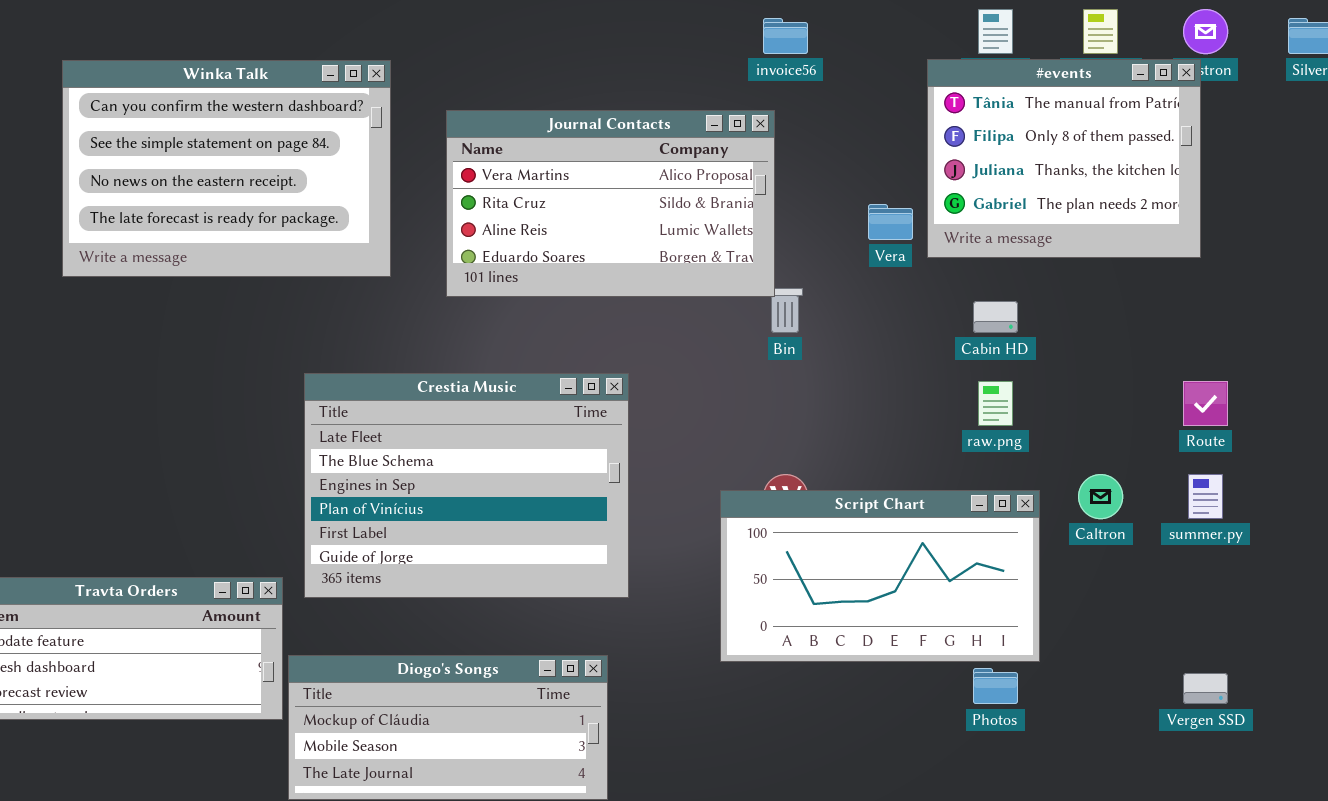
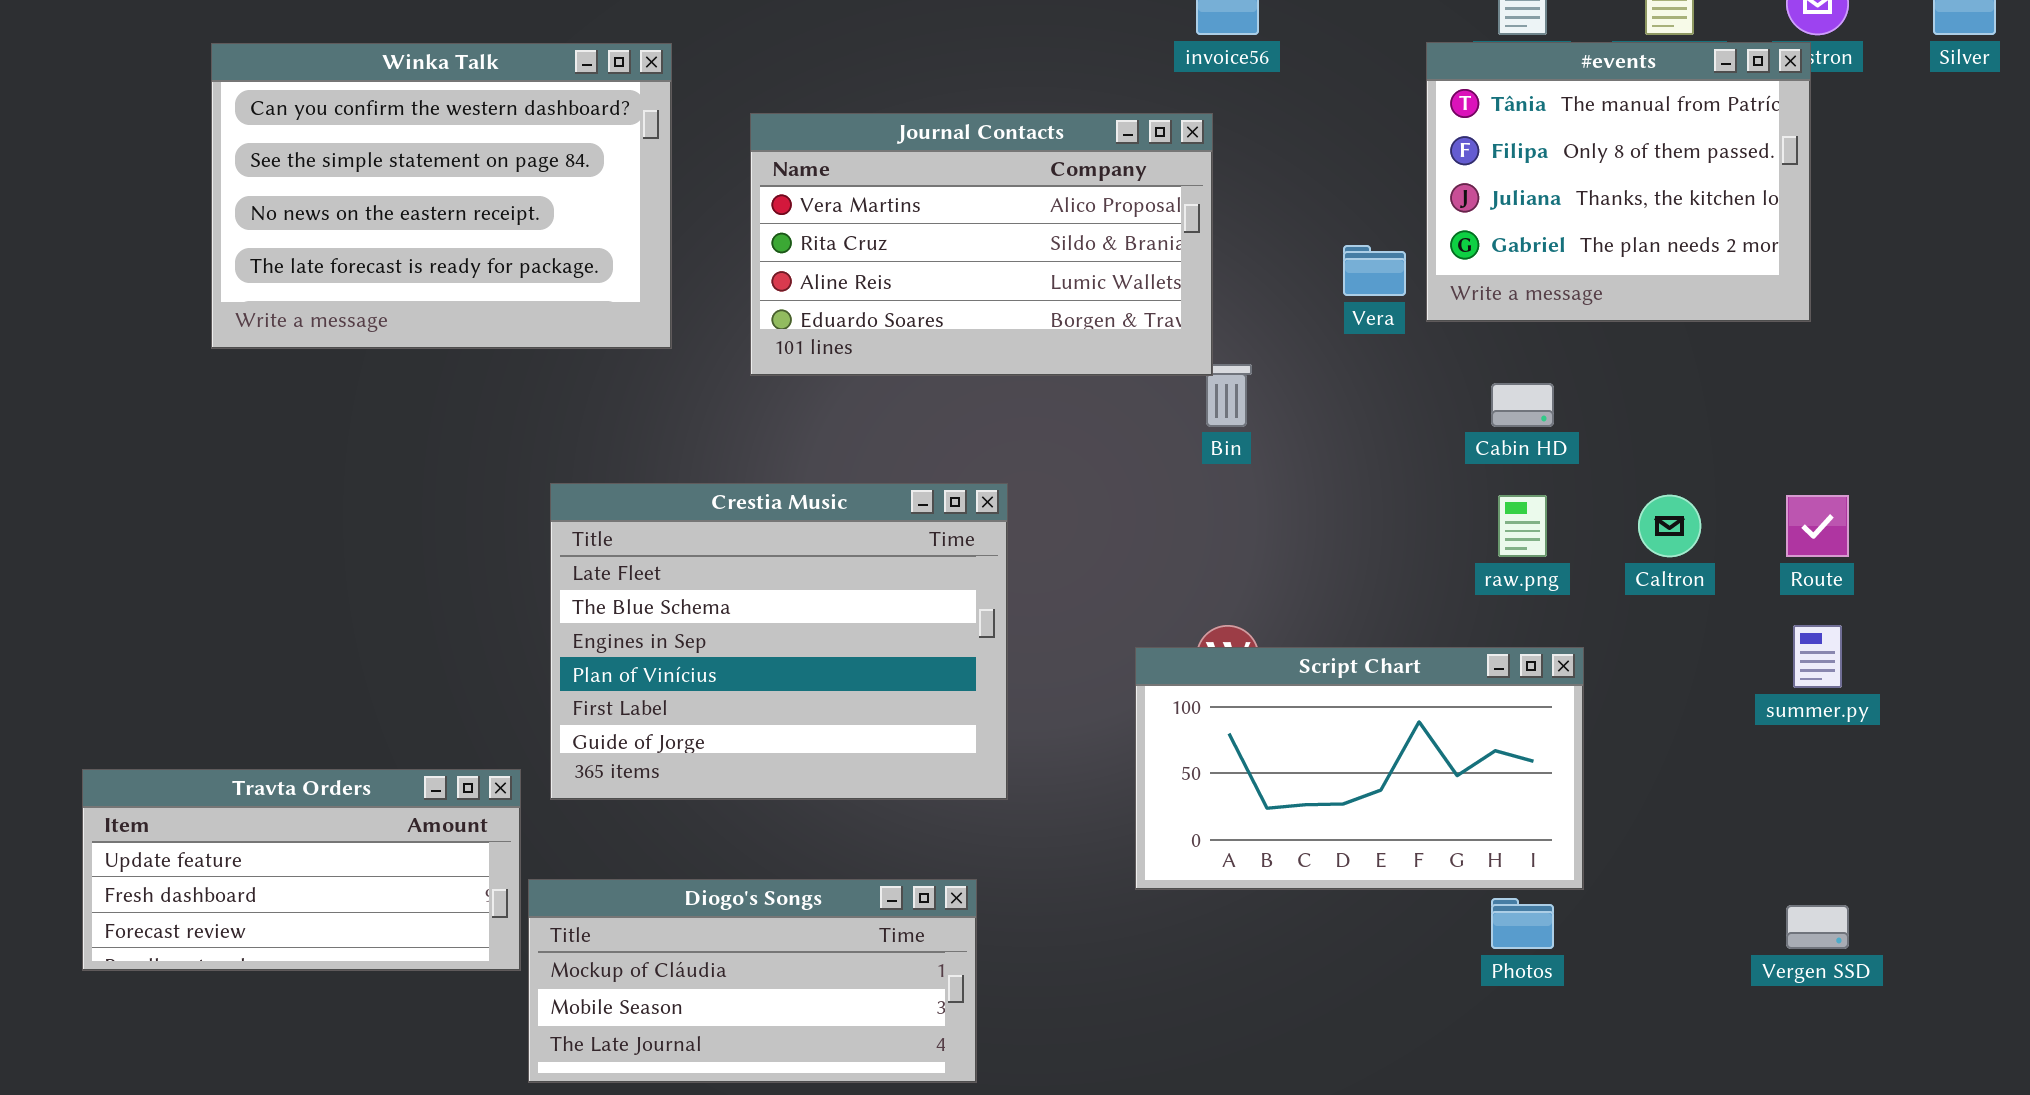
Caltron: [1078,474,1123,519] -> [1638,495,1701,557], moved

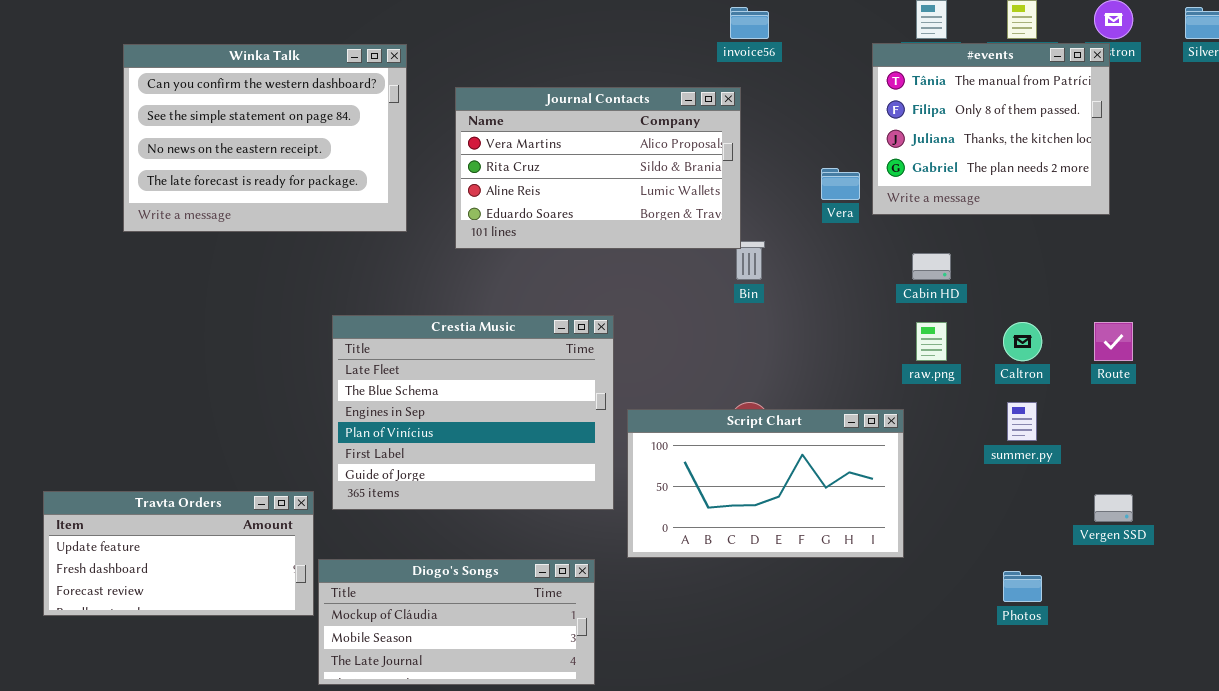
summer.py: [1793,625,1842,688] -> [1007,402,1037,441], moved
Script Chart: [1135,647,1584,890] -> [627,409,904,558], moved
Photos: [1491,898,1554,949] -> [1003,571,1042,602], moved
Vergen SSD: [1786,905,1849,949] -> [1094,494,1133,522], moved

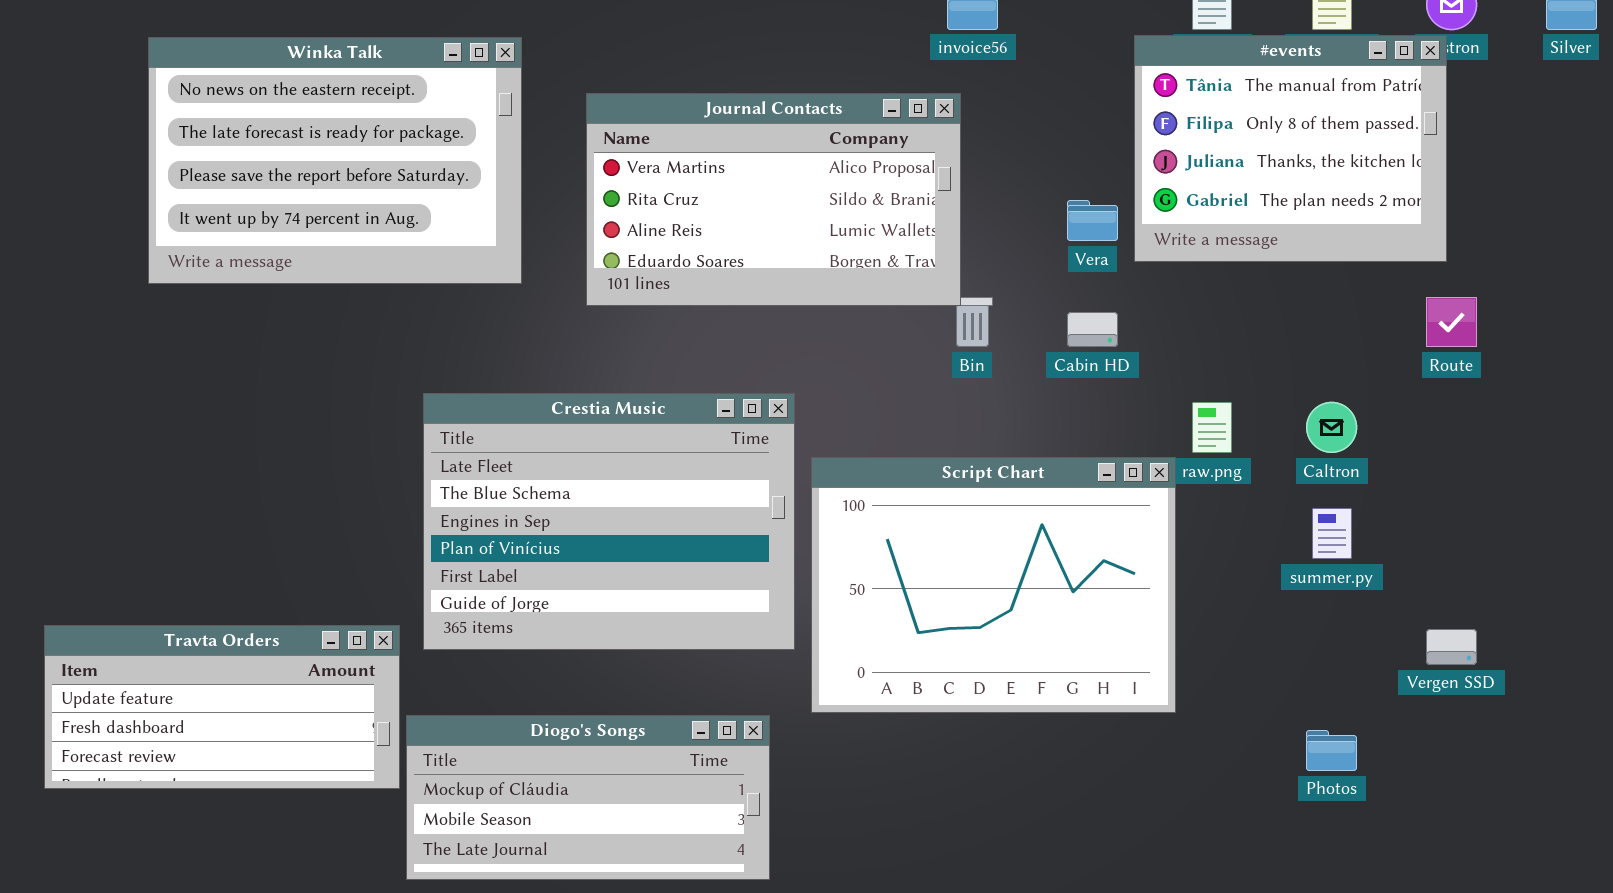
Winka Talk: [123,44,407,232] -> [148,37,522,284], scrolled down 2 rows
Cabin HD: [912,253,951,280] -> [1067,312,1118,347], moved
Route: [1094,322,1133,361] -> [1426,297,1477,347], moved
Script Chart: [627,409,904,558] -> [811,457,1176,713], resized

